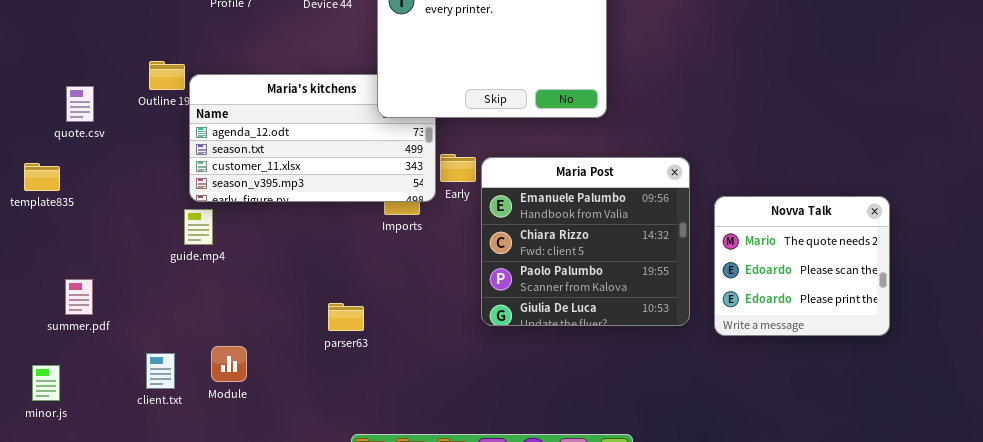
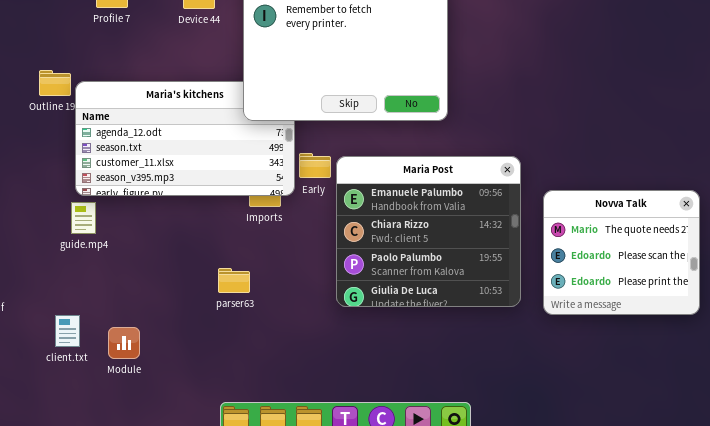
parser63: [328,303,364,331] -> [218,268,250,293], moved
Module: [211,346,247,382] -> [108,327,140,359], moved
client.txt: [146,353,175,389] -> [55,315,80,347], moved

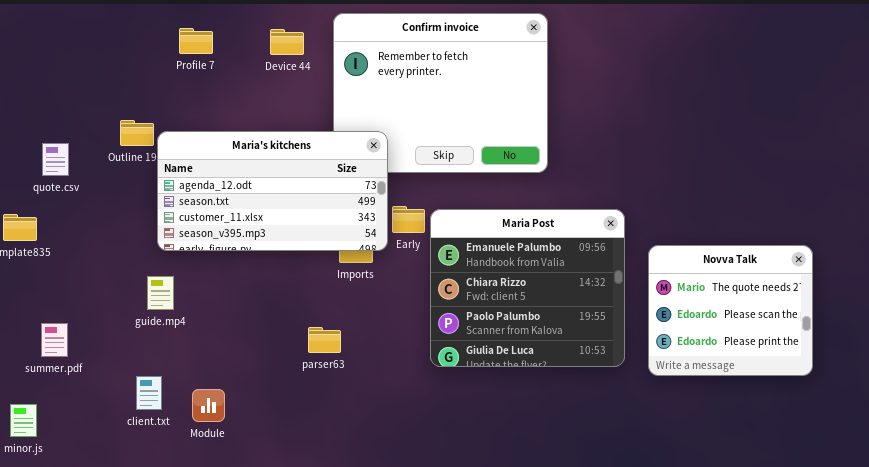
Maria's kitchens: [75,81,295,196] -> [157,131,388,251], raised
guide.mp4: [71,202,96,234] -> [147,276,174,310], moved

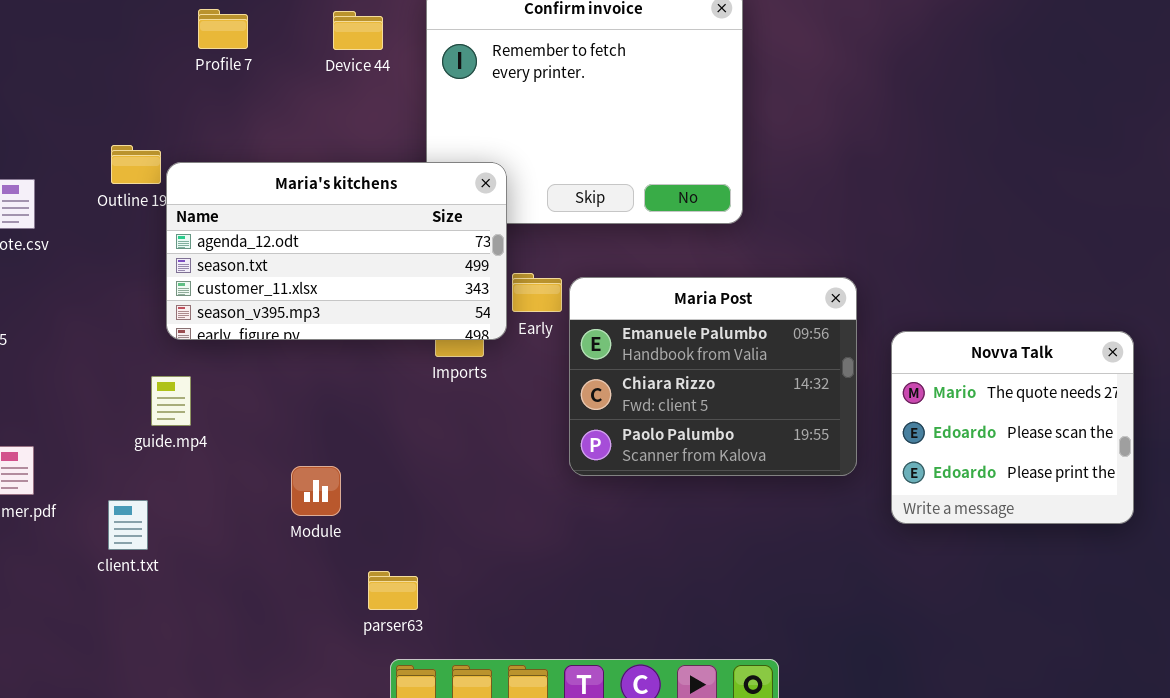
Maria Post: [430,209,625,367] -> [569,277,857,476], resized
parser63: [308,327,341,353] -> [368,571,418,610], moved
client.txt: [136,376,162,410] -> [108,500,148,550], moved
Module: [192,389,225,422] -> [291,466,341,516], moved

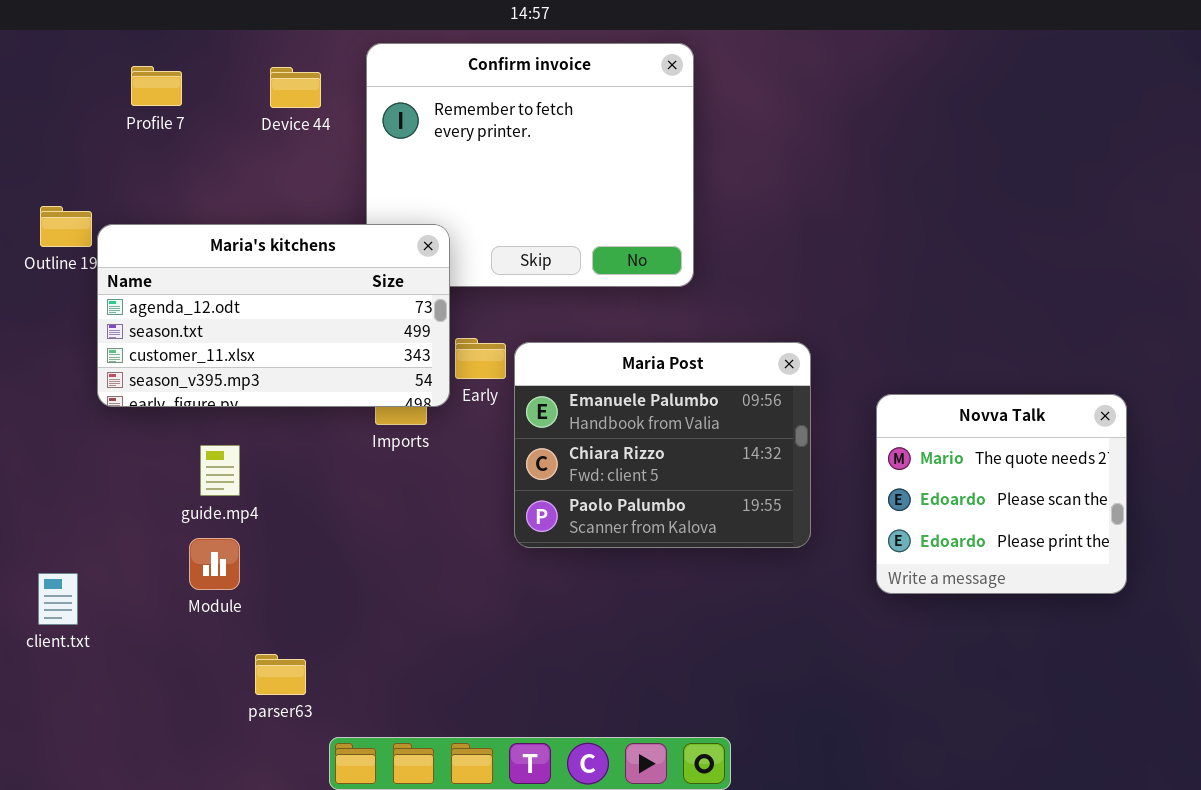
Novva Talk: [891,331,1134,524] -> [876,394,1127,594], moved
guide.mp4: [151,376,191,426] -> [200,445,240,496], moved
Module: [291,466,341,516] -> [189,538,240,590], moved
parser63: [368,571,418,610] -> [255,654,306,695], moved

